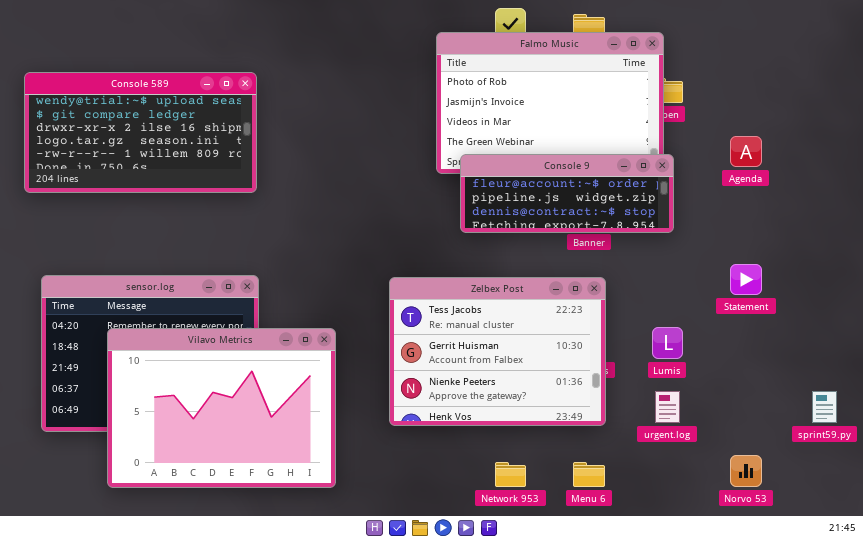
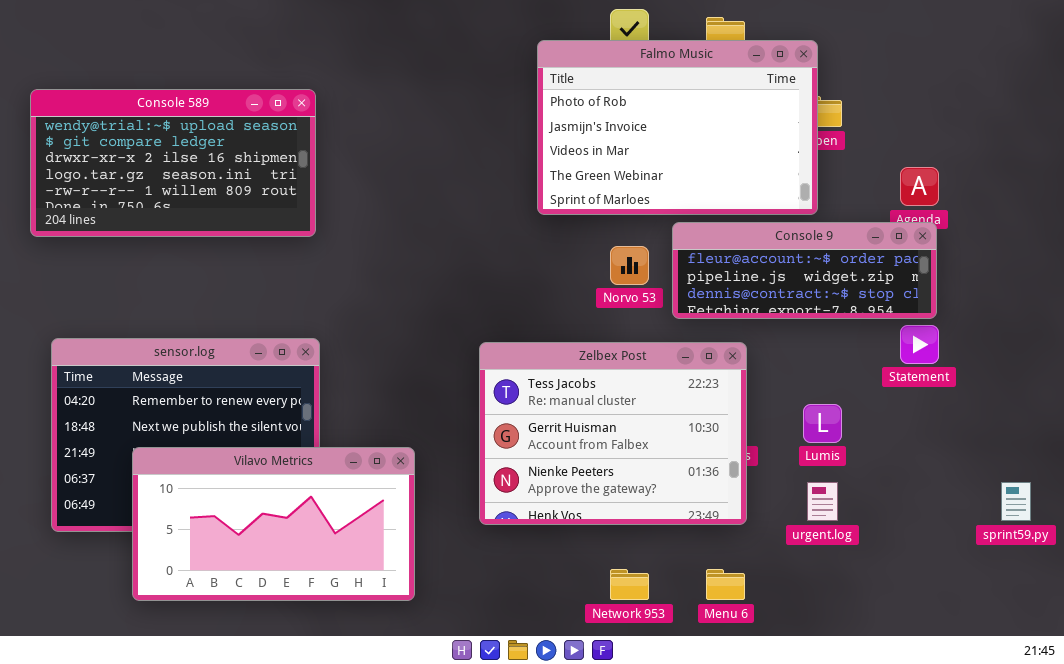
Console 9: [460,154,674,233] -> [672,222,937,319], moved
Vilavo Metrics: [107,328,336,488] -> [132,447,415,601], resized
Norvo 53: [730,455,762,487] -> [610,246,649,285], moved

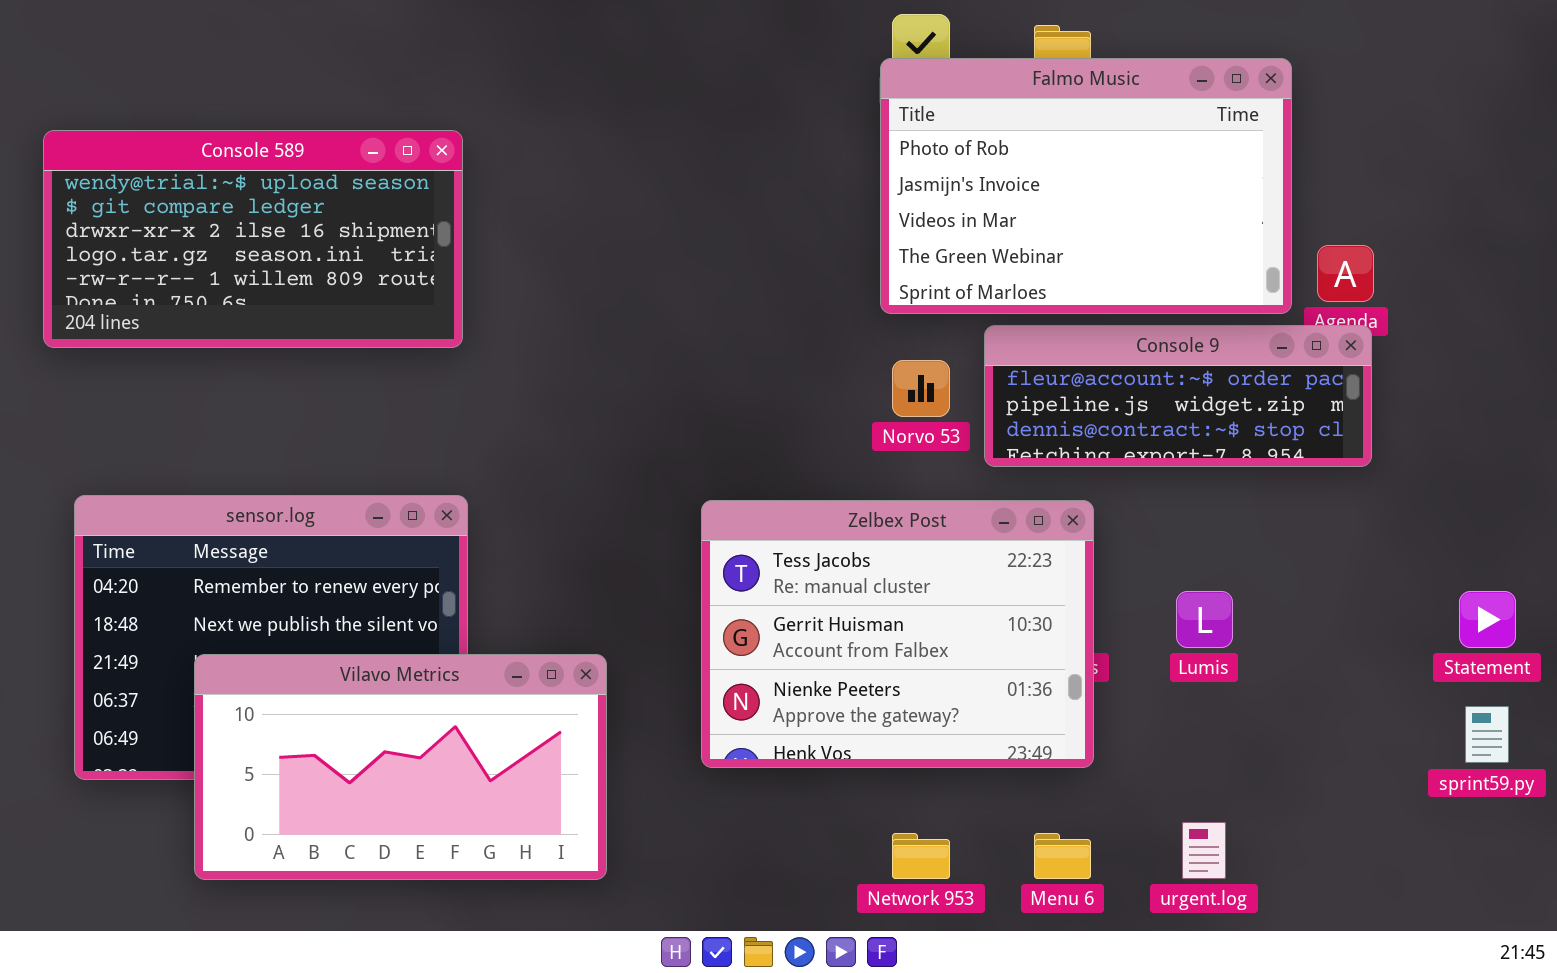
Falmo Music: [537,40,818,215] -> [880,58,1292,314], moved
Statement: [900,325,939,364] -> [1459,591,1516,648], moved
urgent.log: [807,482,838,521] -> [1182,822,1226,879], moved

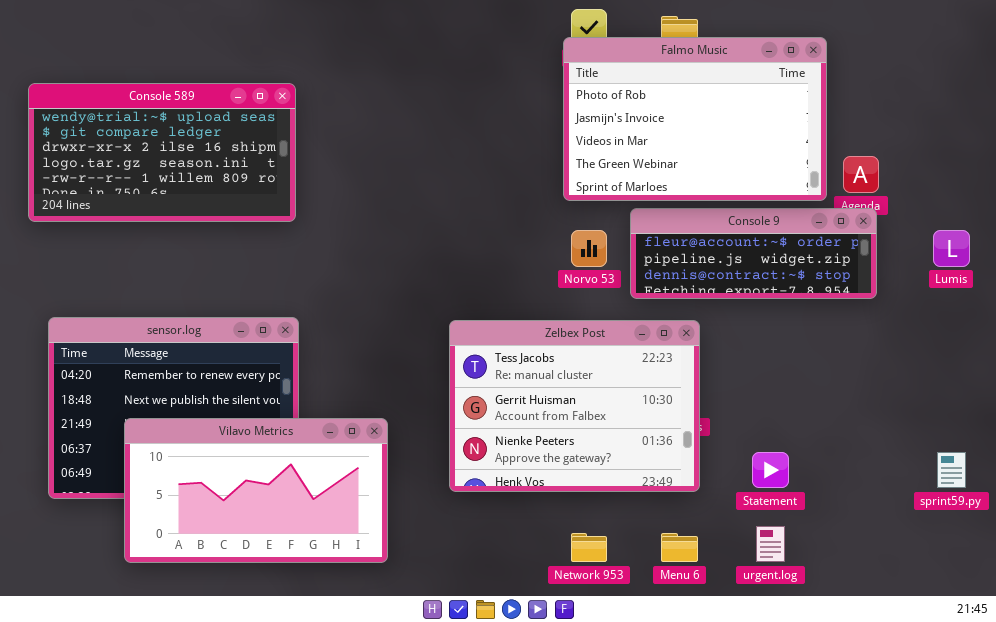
Lumis: [1176,591,1233,648] -> [933,230,970,267], moved
Statement: [1459,591,1516,648] -> [752,452,789,488], moved

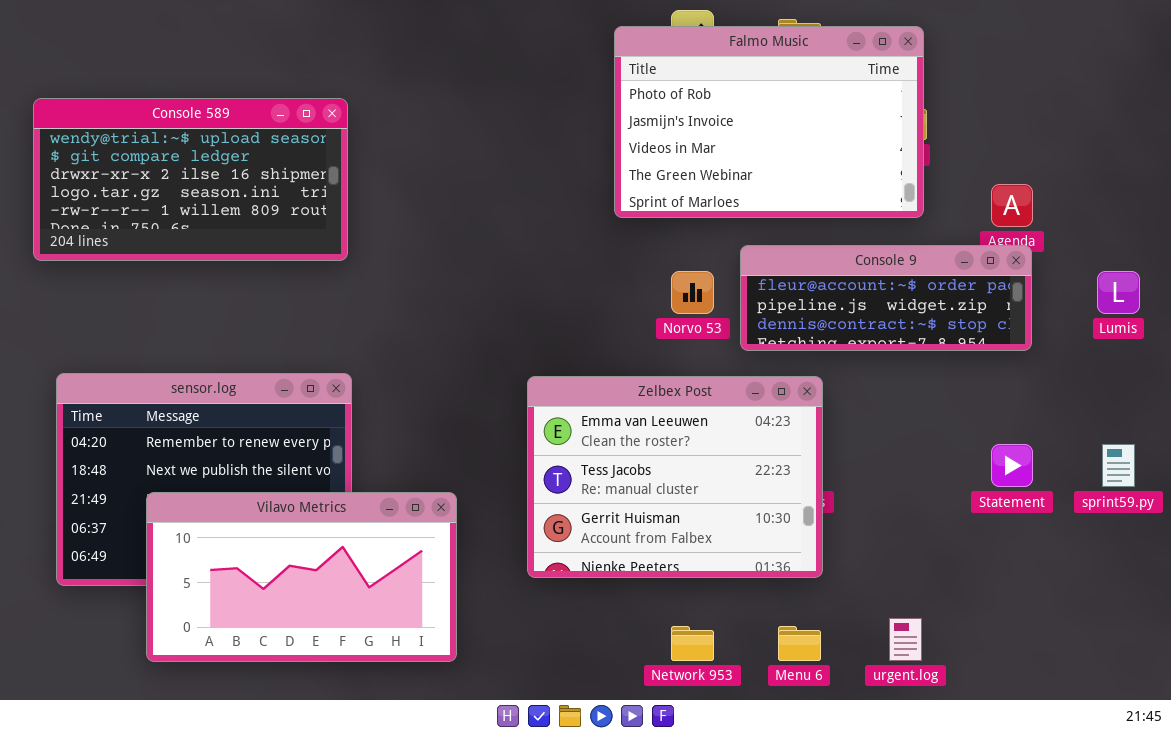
Falmo Music: [563,37,827,201] -> [614,26,924,218], moved
Zelbex Post: [449,320,700,492] -> [527,376,823,578], scrolled up 1 row
Statement: [752,452,789,488] -> [991,444,1033,487], moved
sprint59.py: [937,452,966,488] -> [1102,444,1135,487], moved

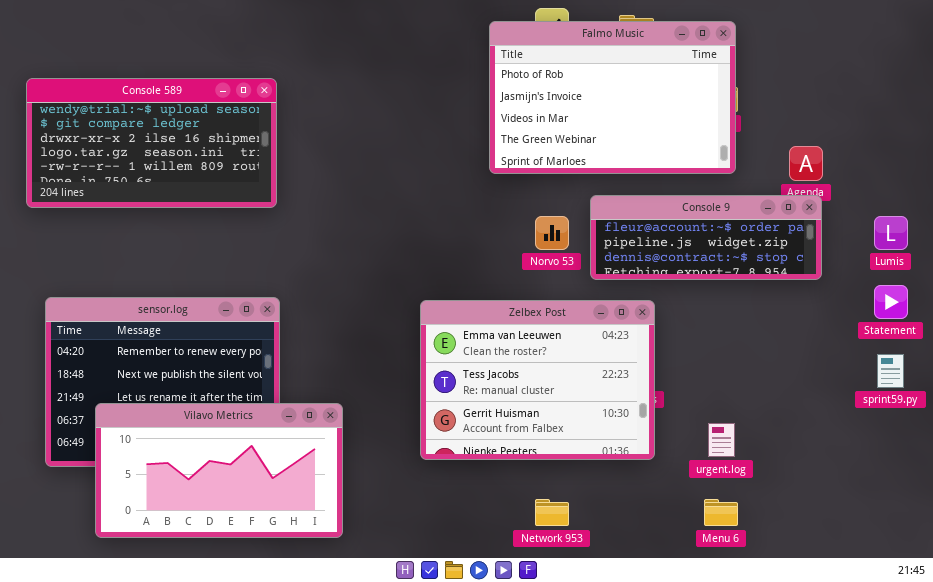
Statement: [991,444,1033,487] -> [874,285,908,319], moved
Vilavo Metrics: [146,492,457,662] -> [95,403,343,538], moved
urgent.log: [889,618,922,661] -> [708,423,735,457], moved
Menu 6: [778,626,821,661] -> [704,499,738,526], moved

